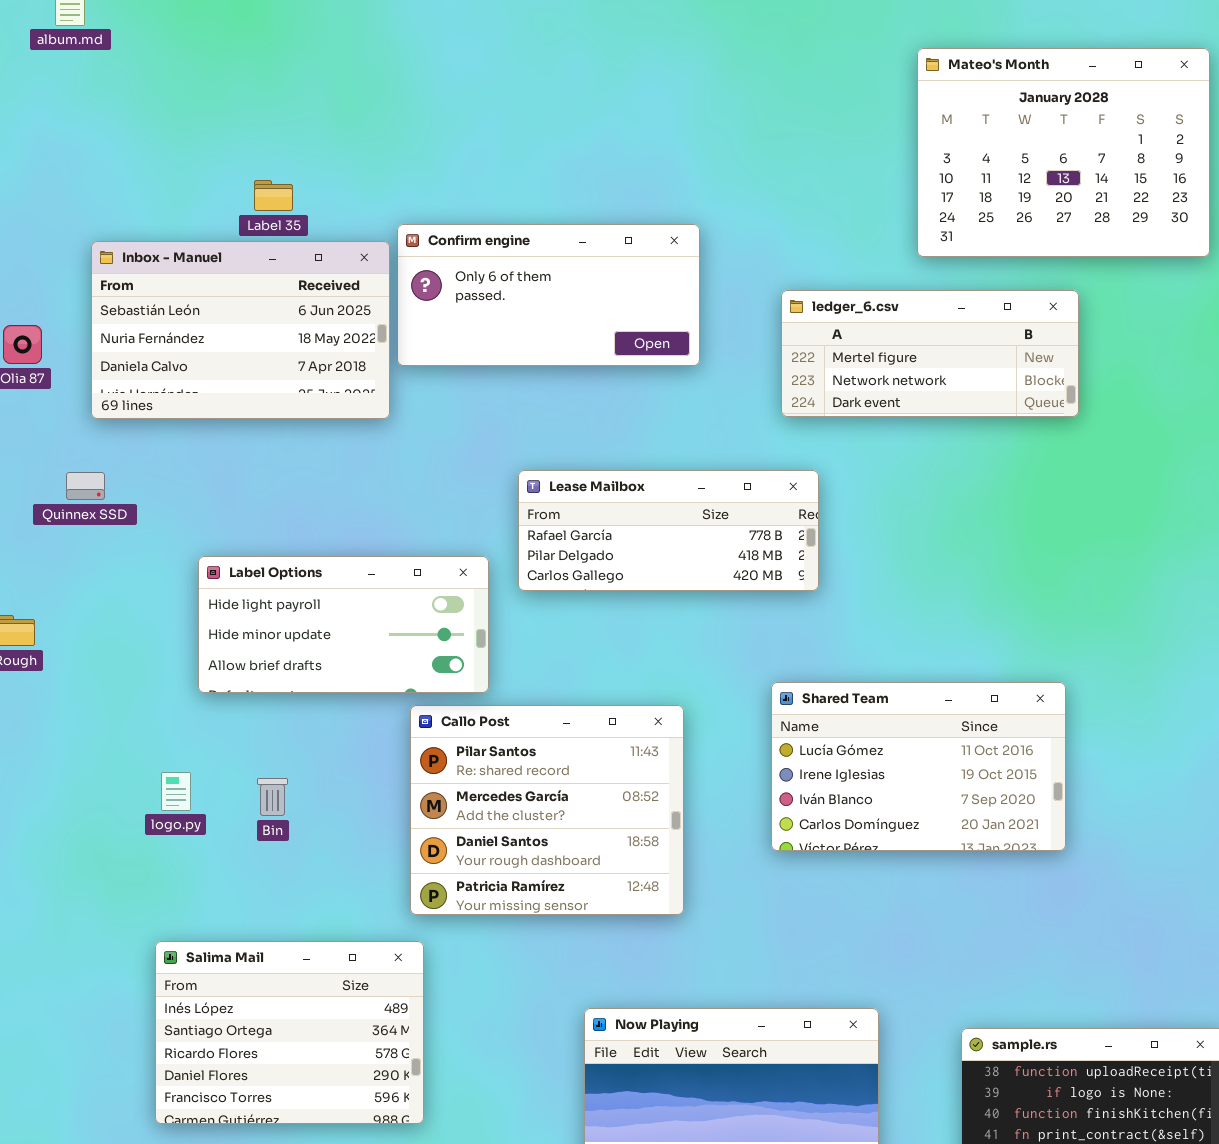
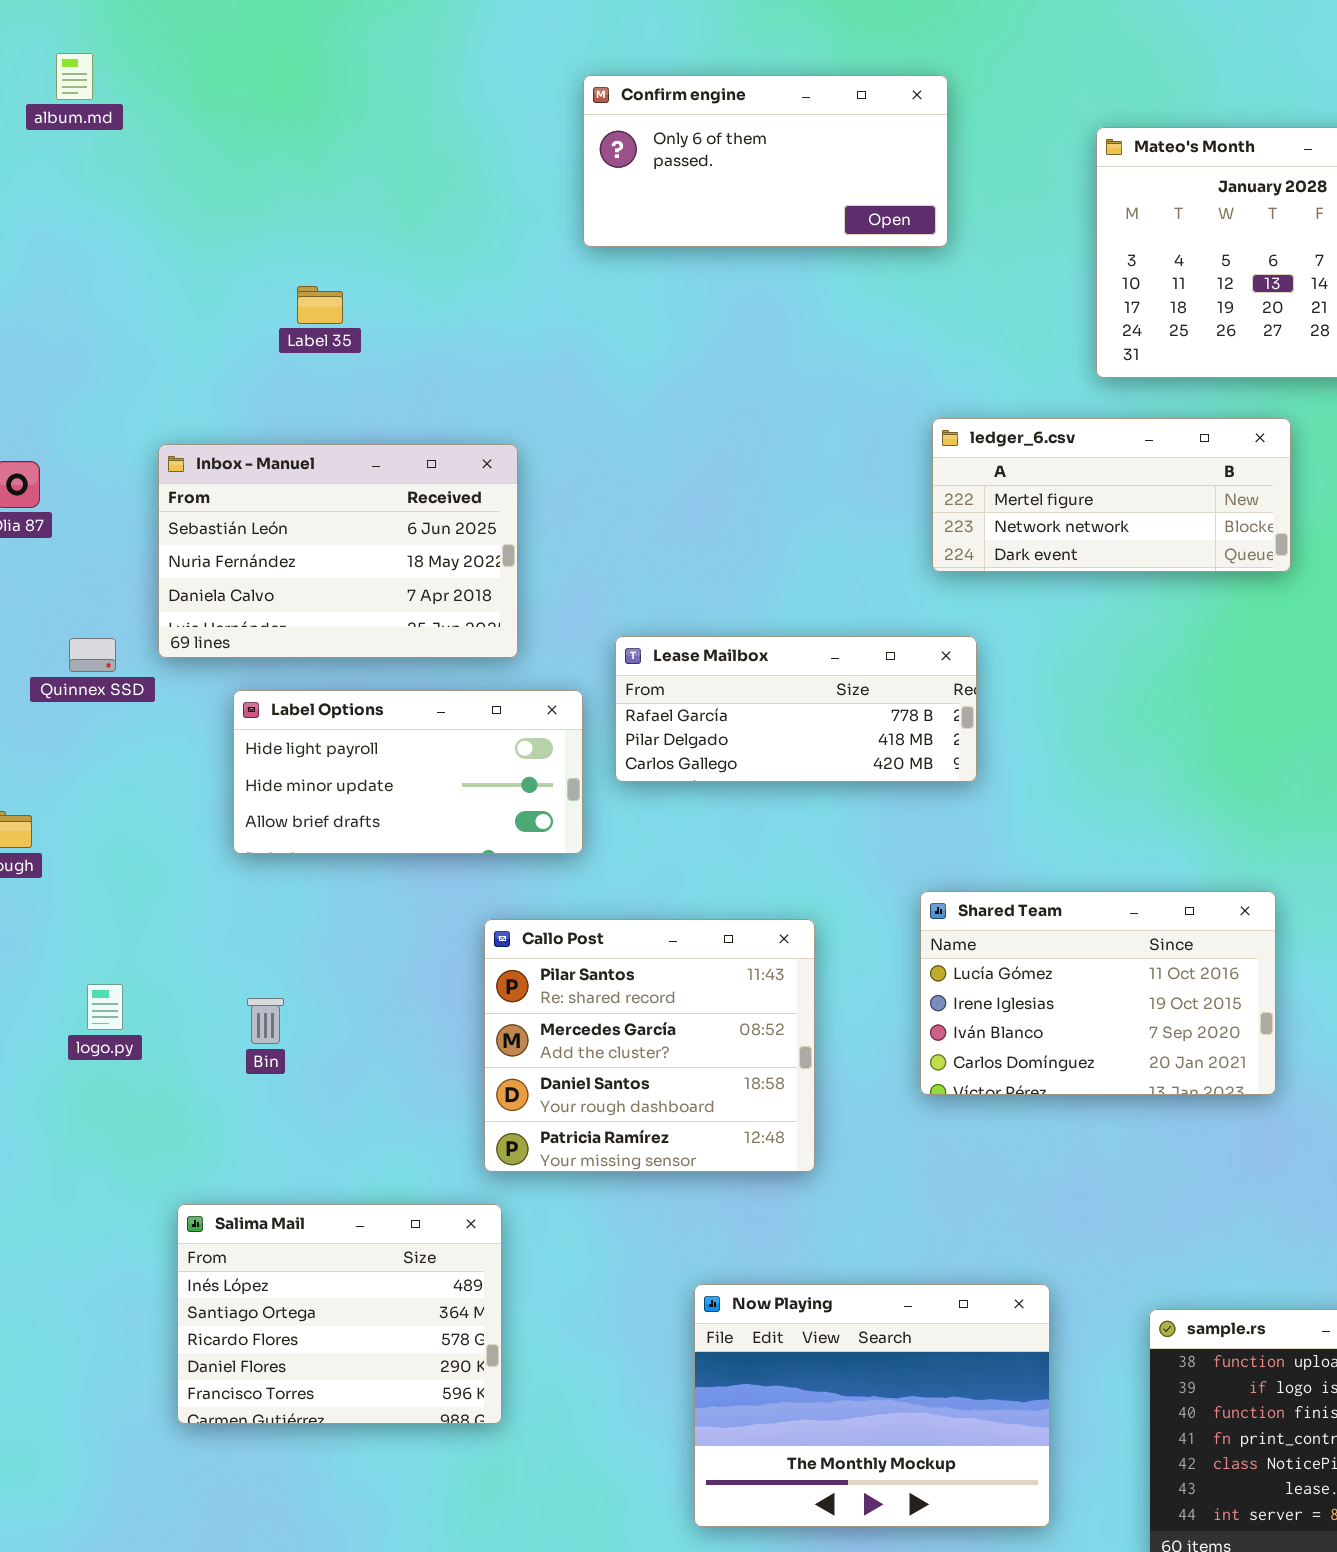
Confirm engine: [397,224,700,366] -> [583,75,948,247], moved
Inbox - Manuel: [91,241,390,419] -> [158,444,518,658], moved
Label Options: [198,556,489,693] -> [233,690,583,854], moved
logo.py: [161,772,191,811] -> [87,984,123,1030], moved
Bin: [257,778,288,816] -> [247,998,284,1044], moved

